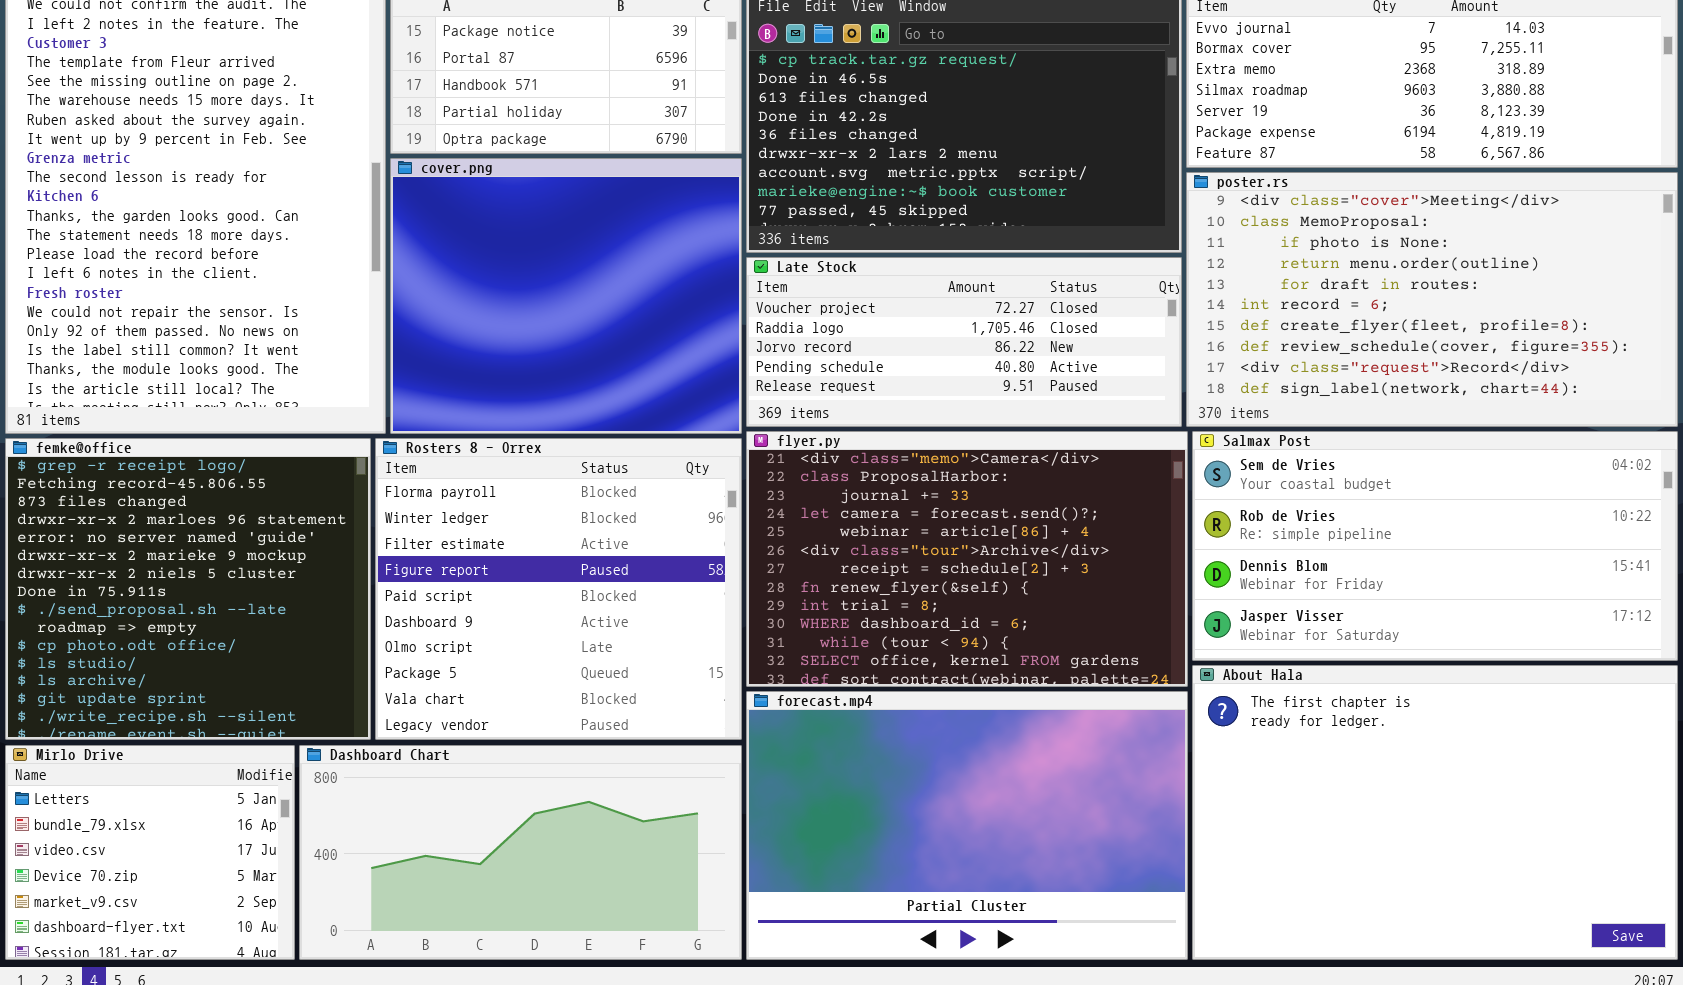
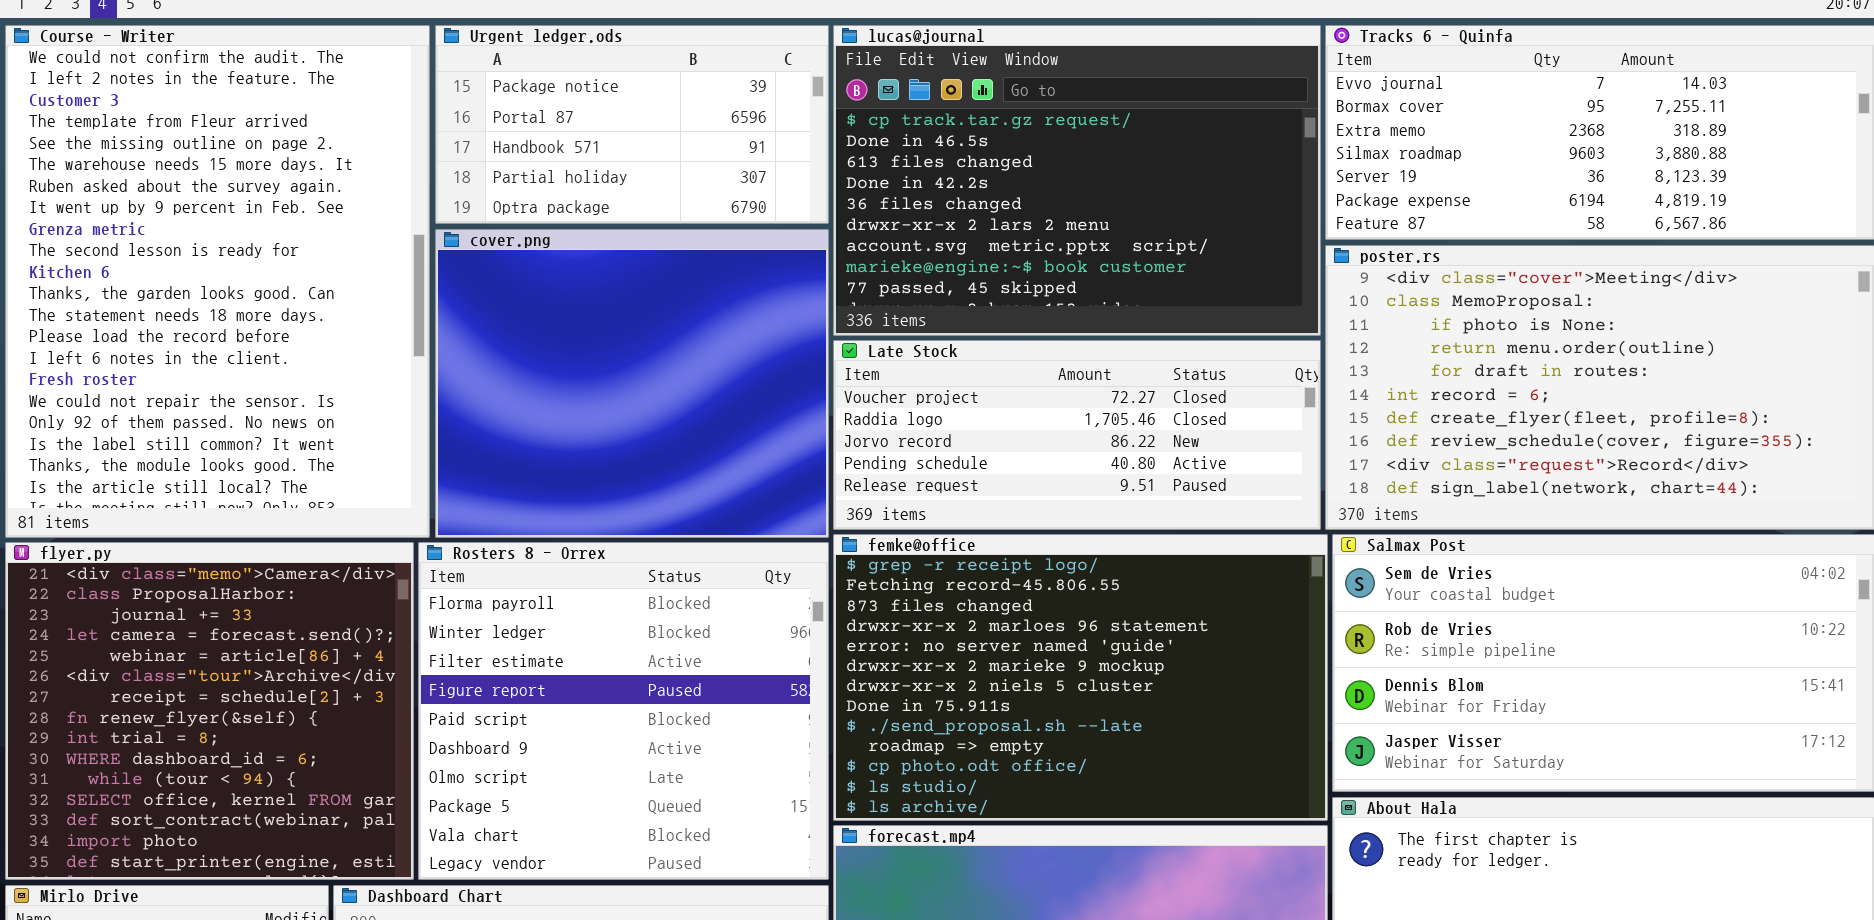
flyer.py: [746,431,1188,687] -> [5,542,414,880], moved, resized
femke@office: [5,438,371,740] -> [833,534,1328,821], moved, resized

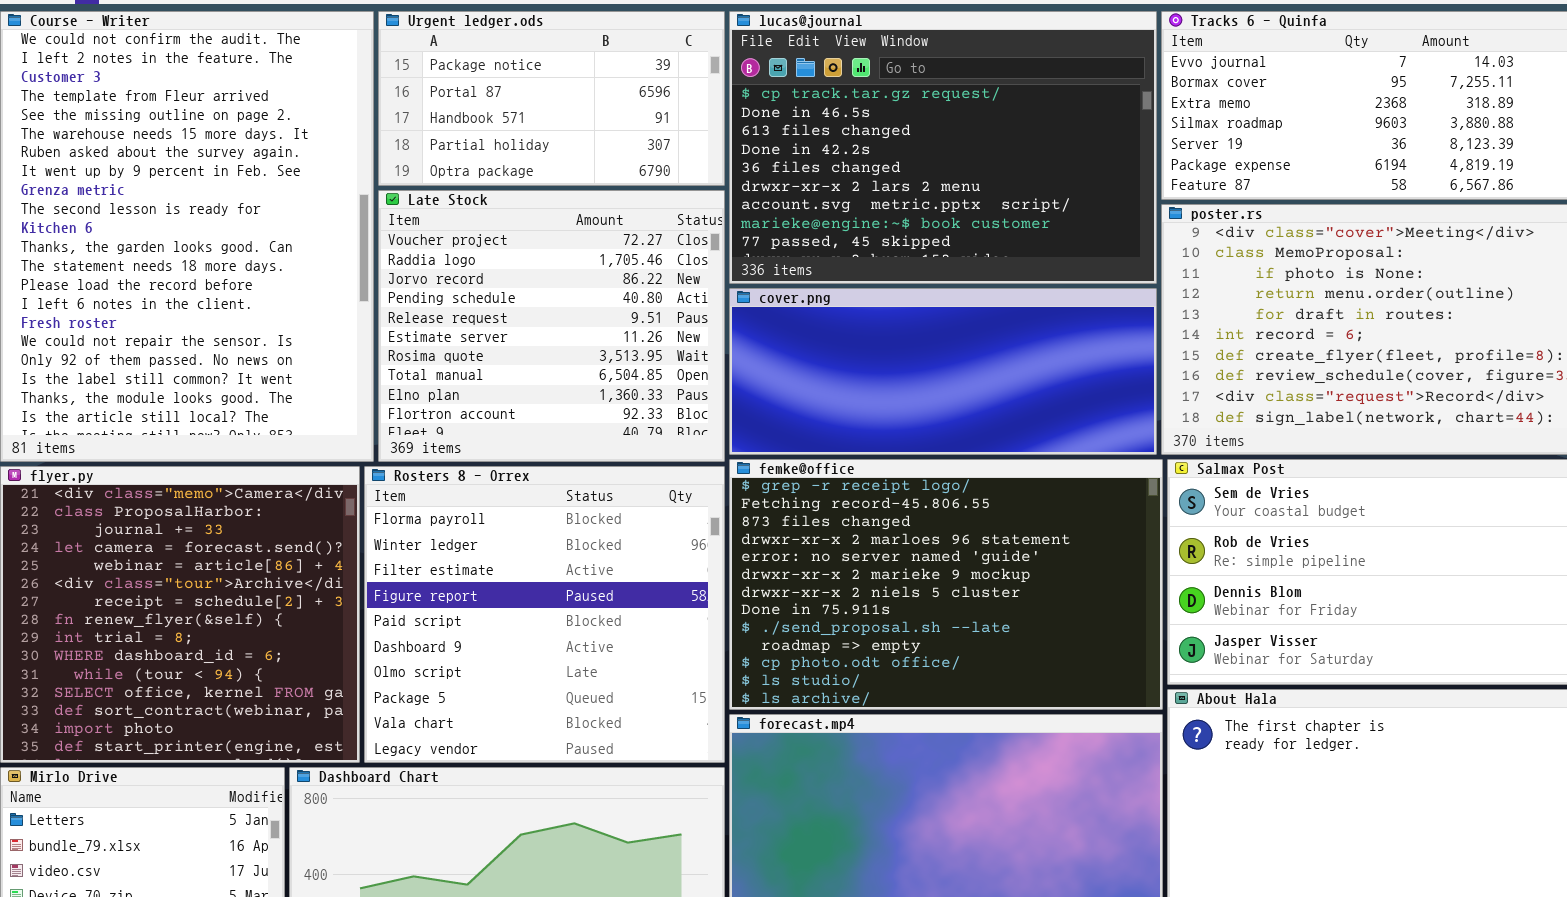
cover.png: [435,229,829,538] -> [729,288,1157,455], moved, resized
Late Stock: [833,340,1321,530] -> [378,190,725,462], moved, resized

